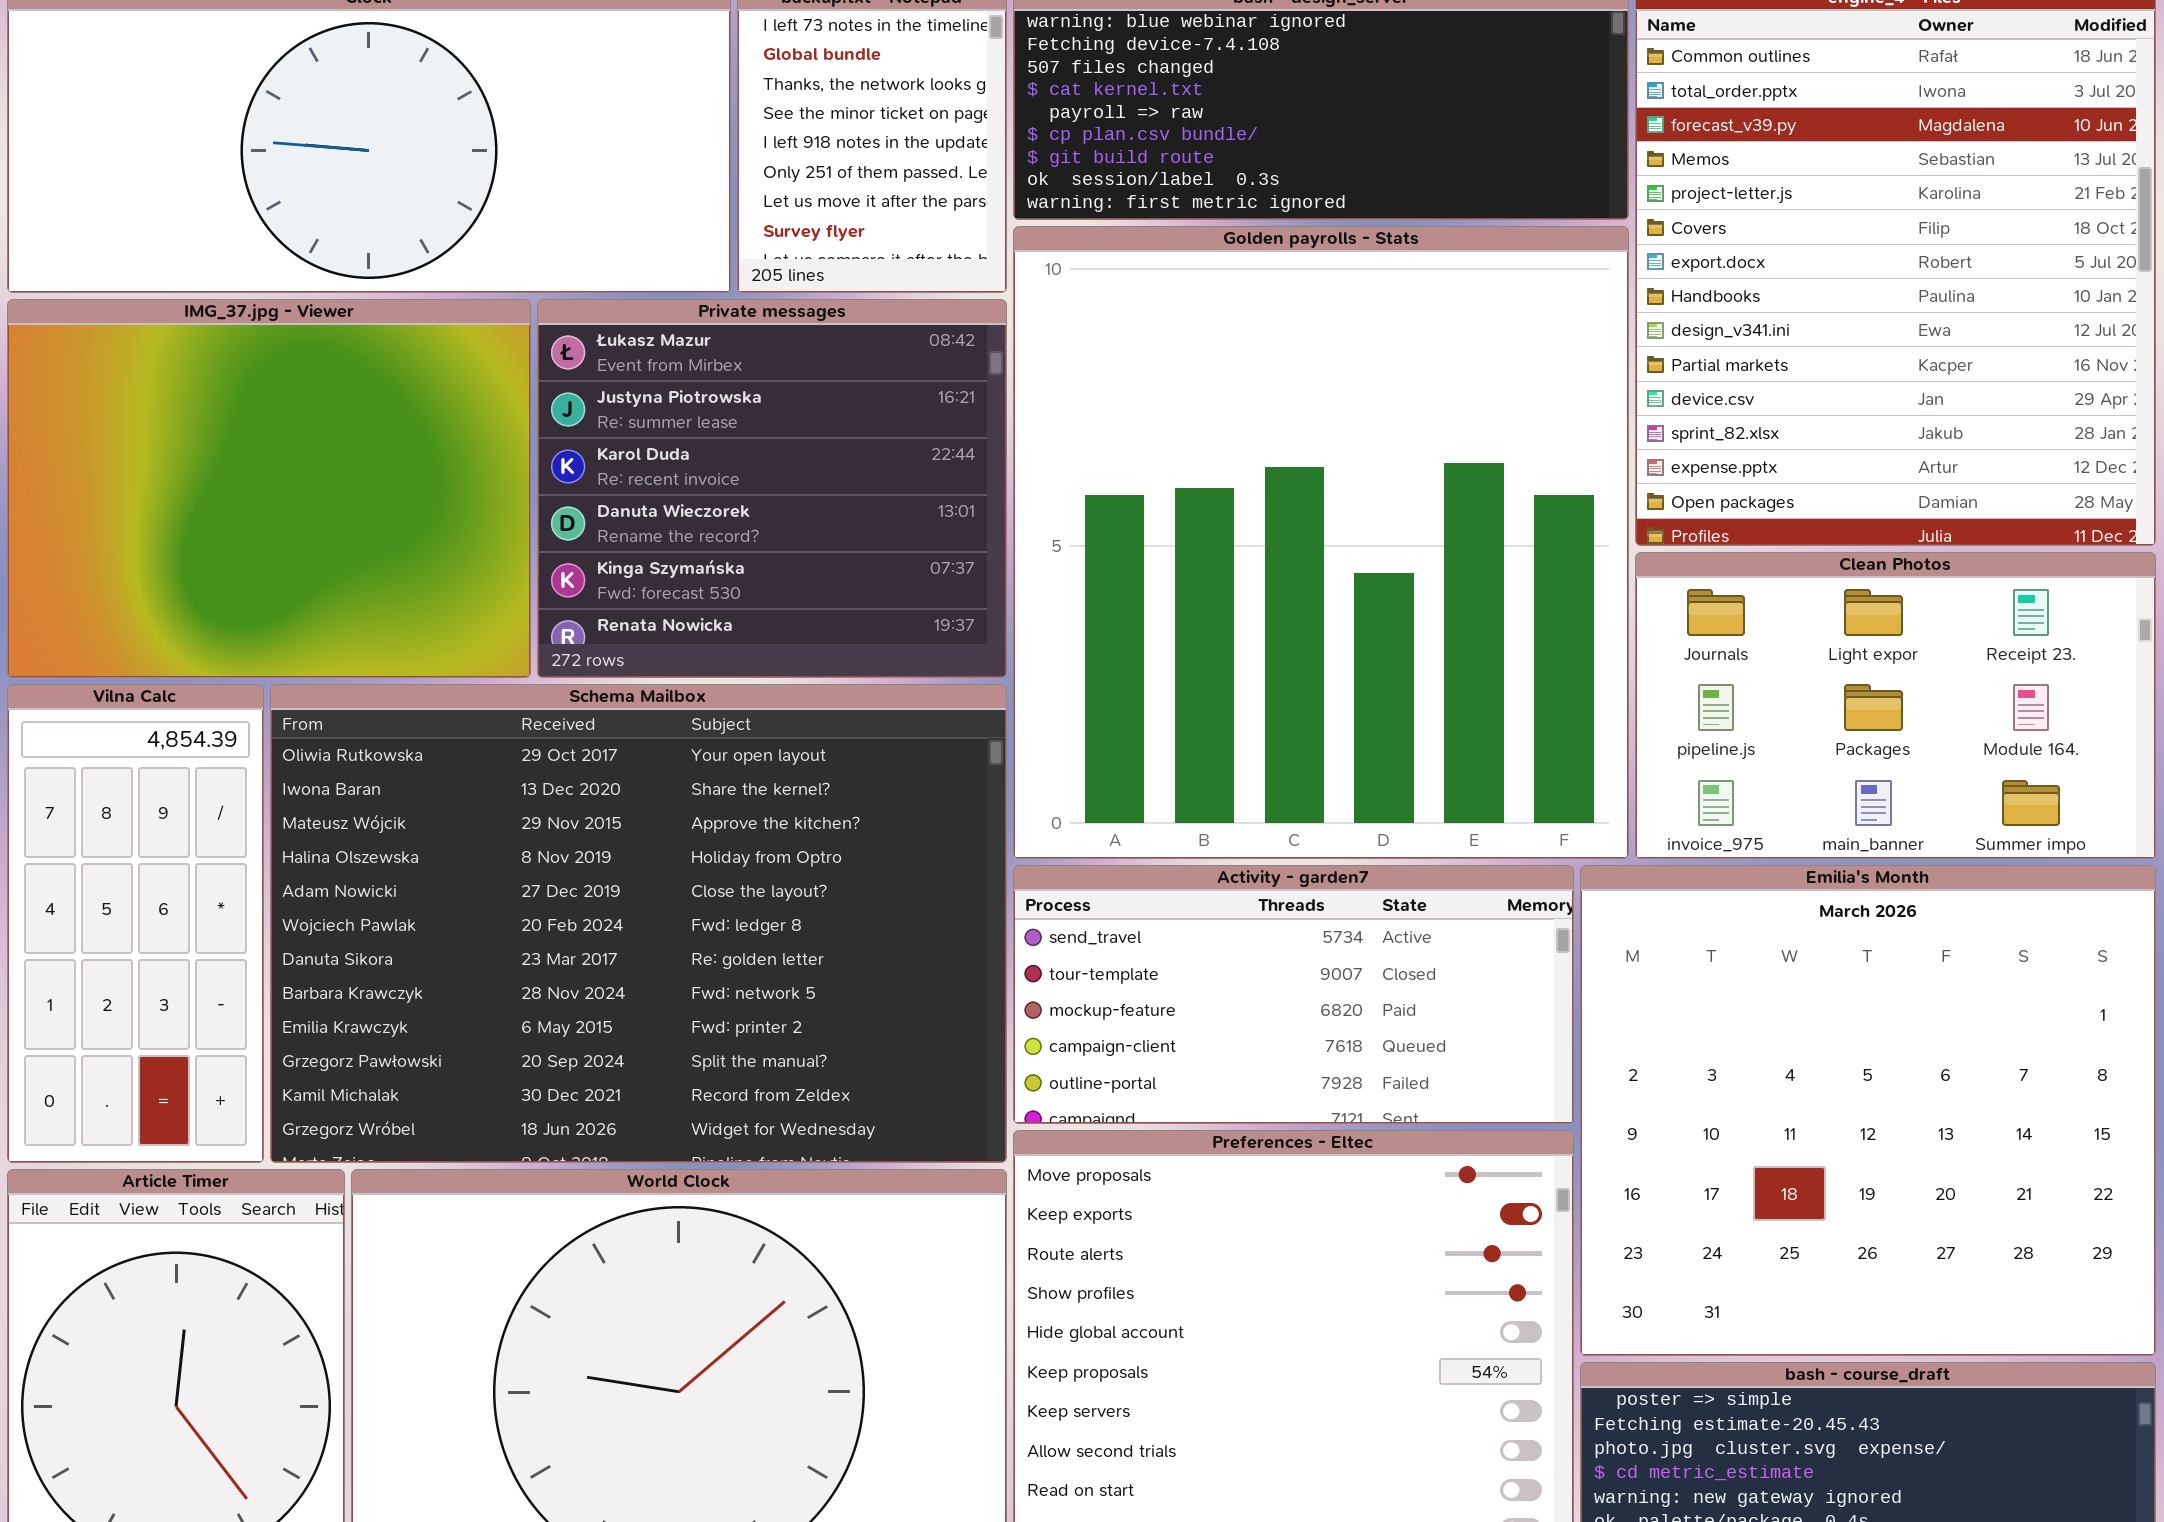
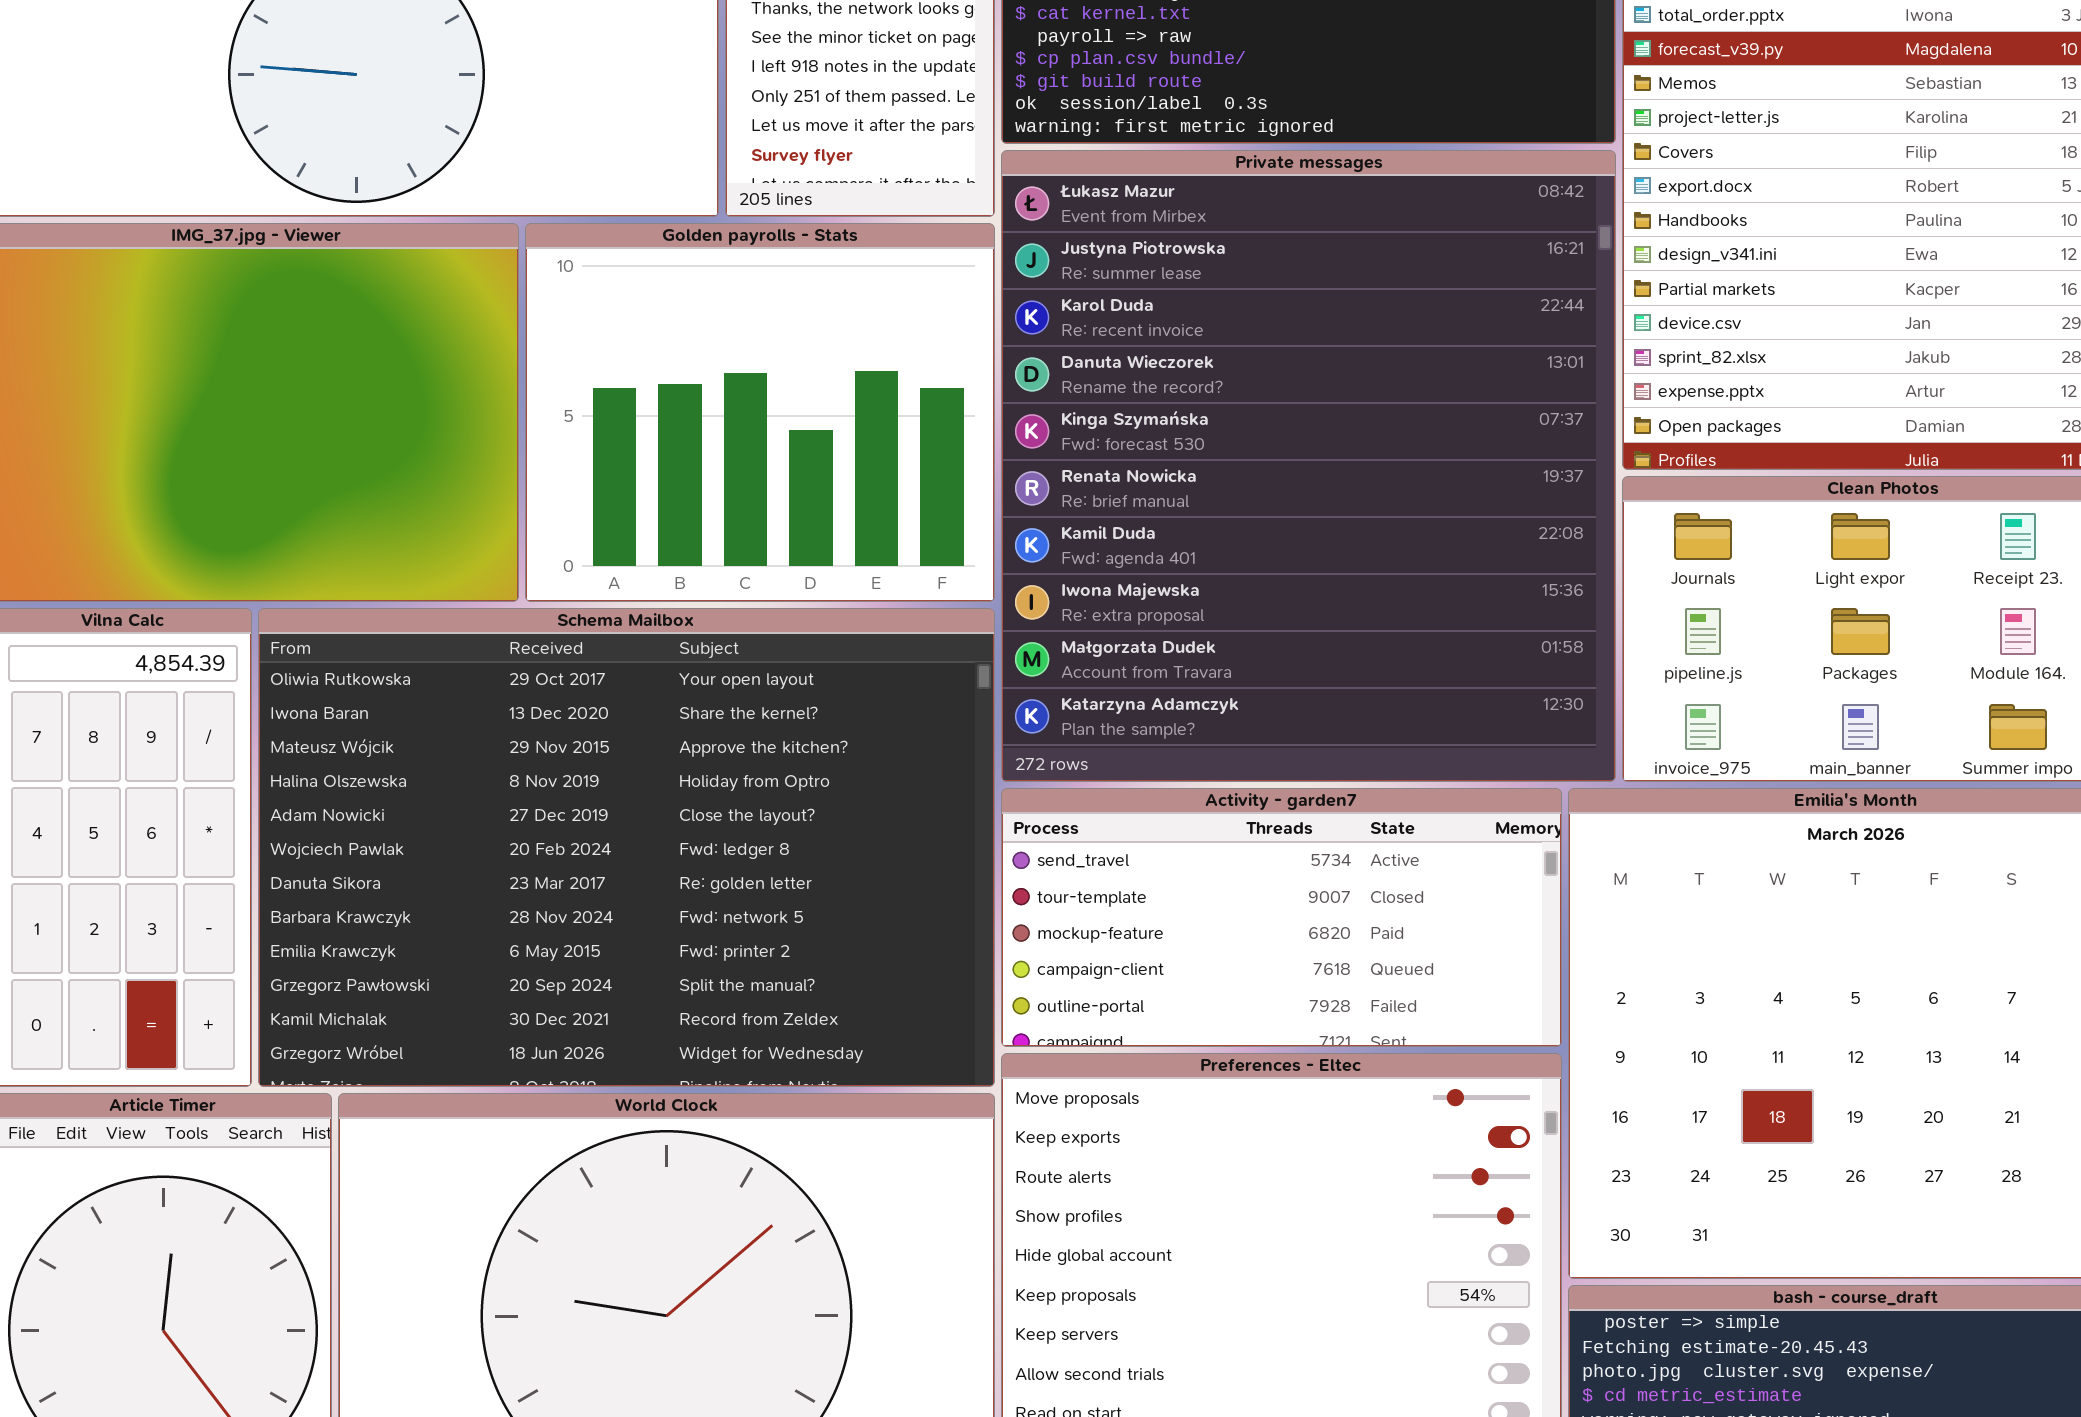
Golden payrolls - Stats: [1013,226,1629,859] -> [525,223,995,602], moved, resized
Private messages: [537,299,1007,678] -> [1001,150,1616,782], moved, resized

